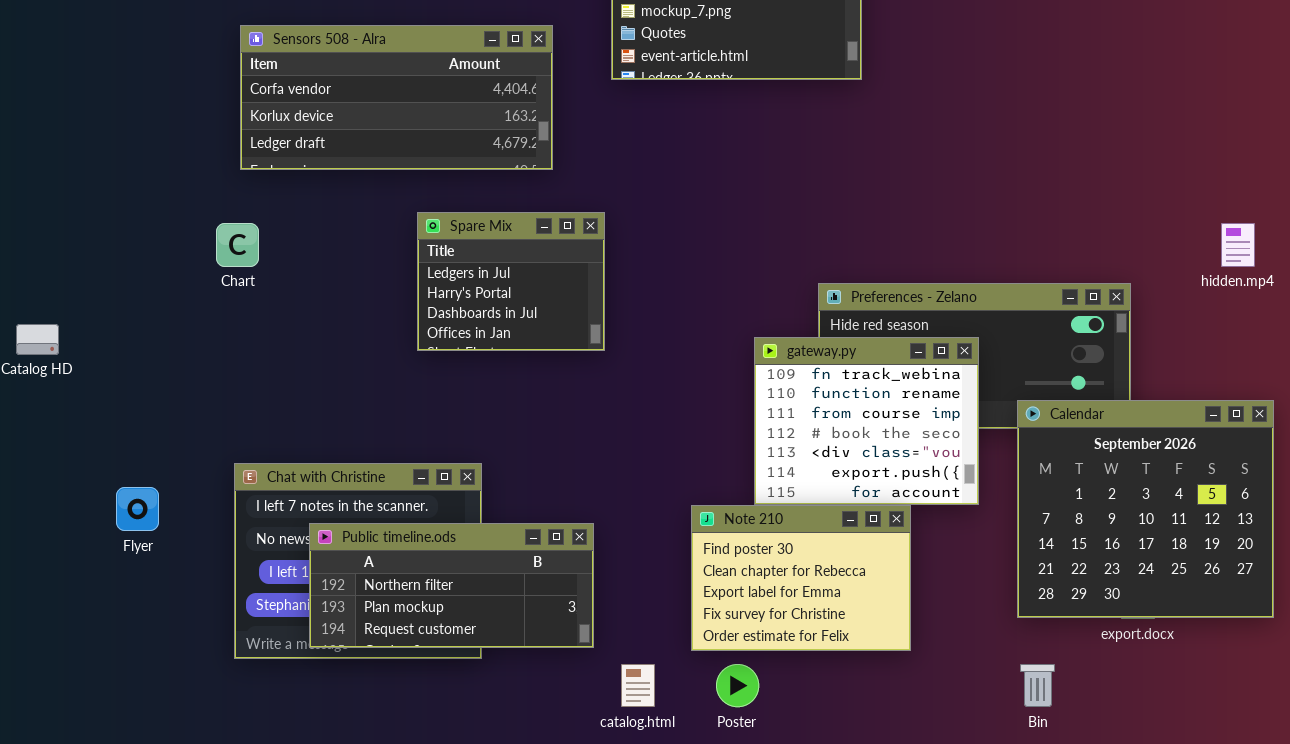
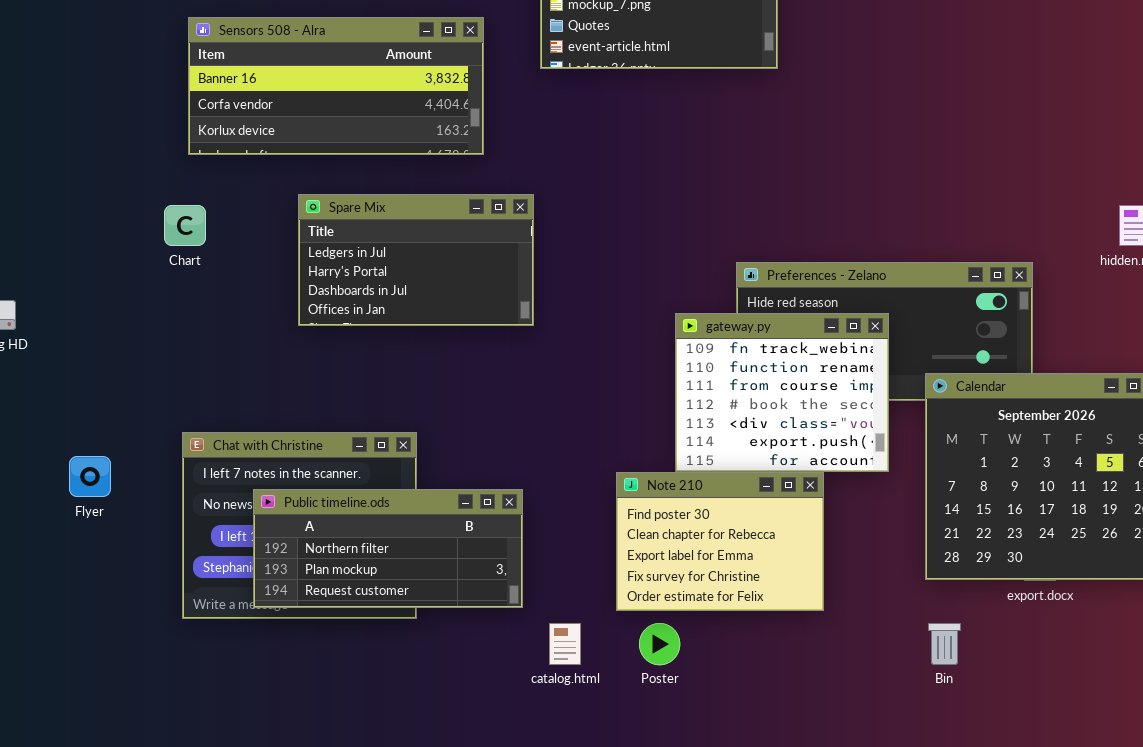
Sensors 508 - Alra: [240,25,553,170] -> [188,17,484,155], scrolled up 1 row
Spare Mix: [417,212,605,351] -> [298,194,534,326], resized

